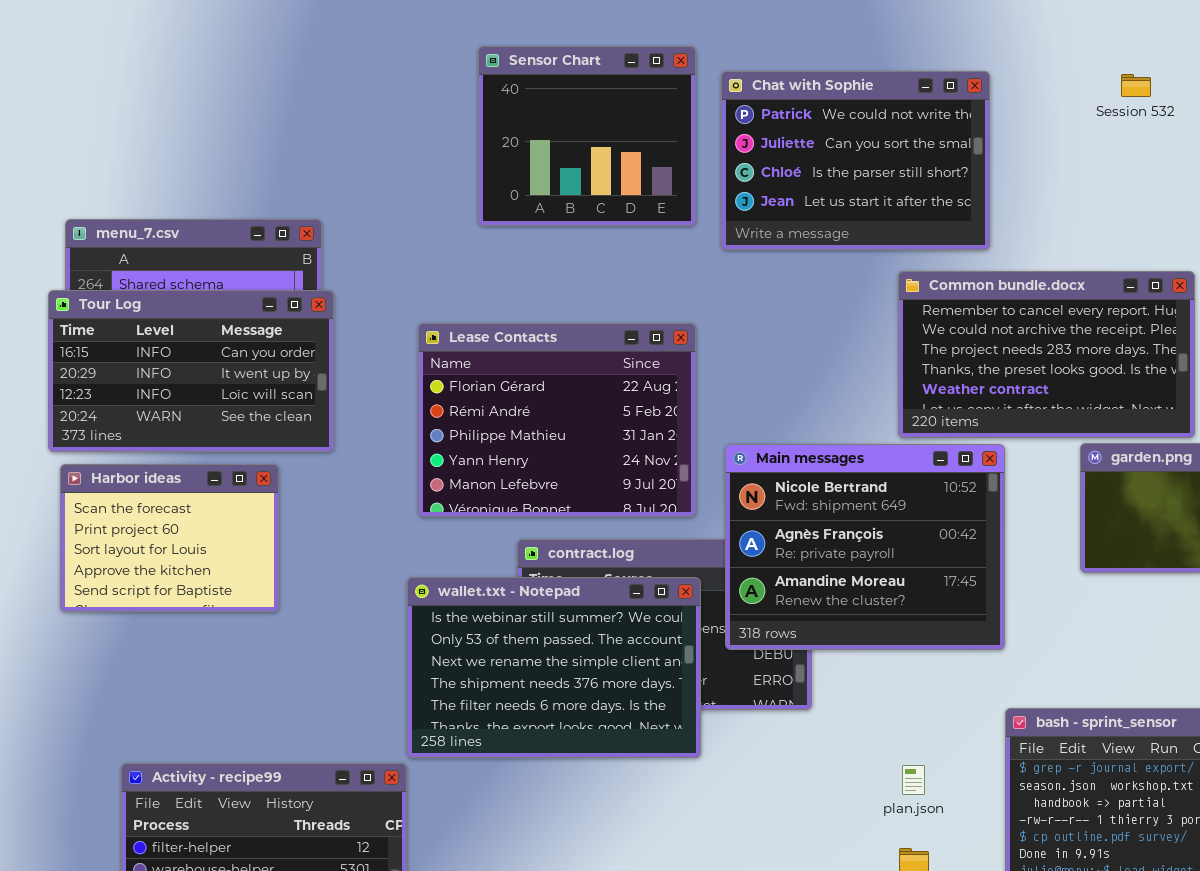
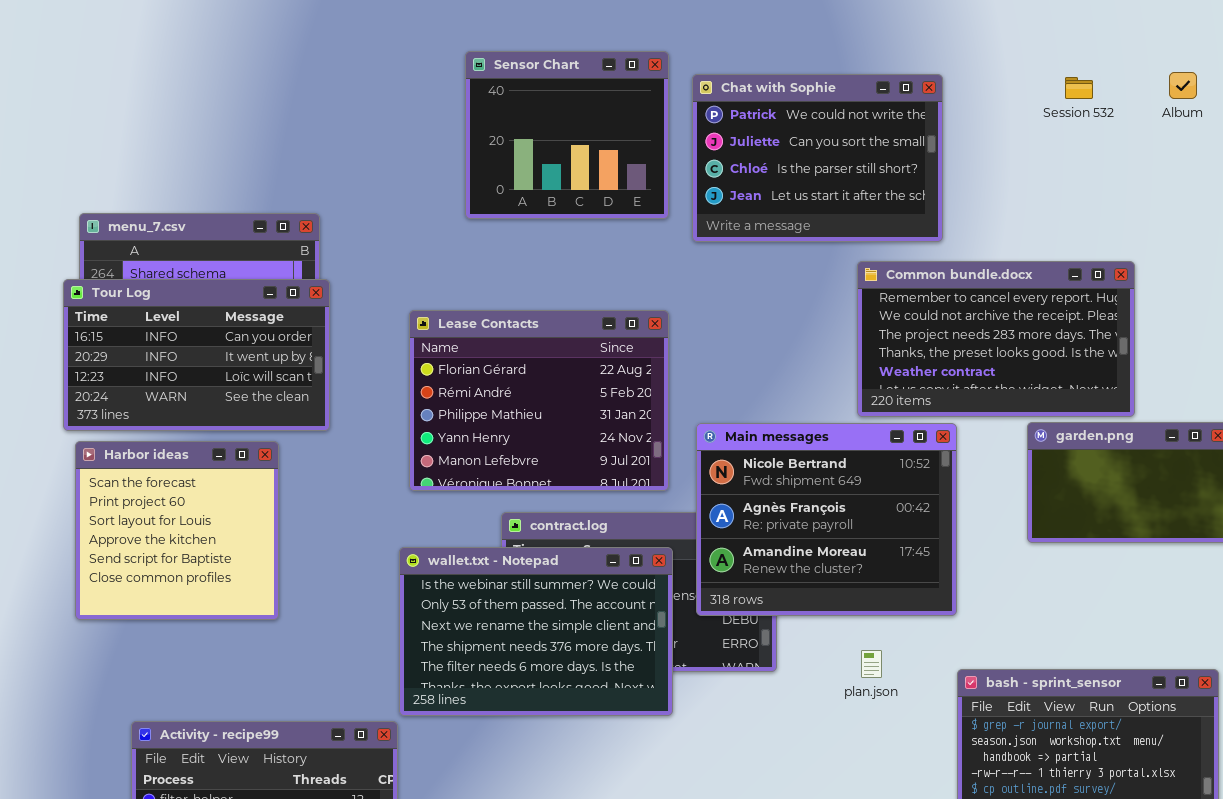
Harbor ideas: [60,464,279,612] -> [75,441,279,620], resized
plan.json: [902,765,925,795] -> [861,650,882,678], moved

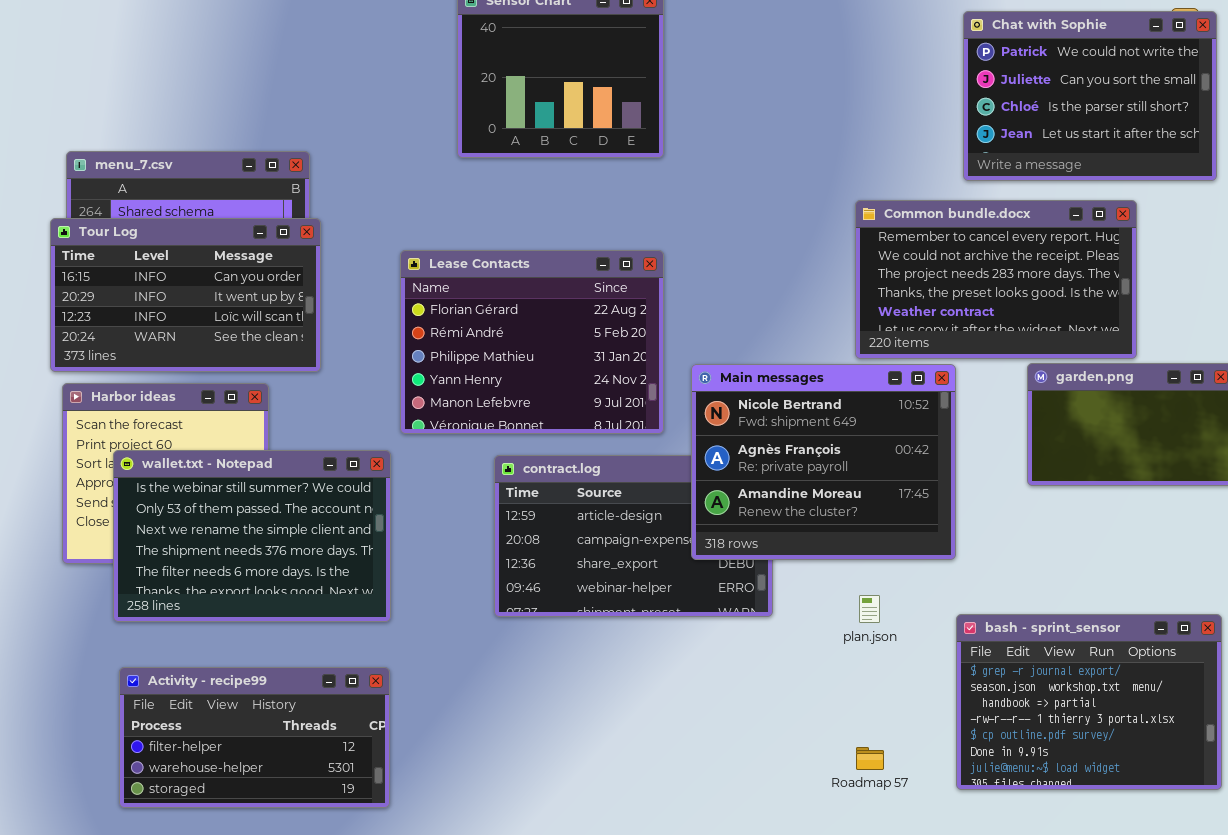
Chat with Sophie: [692,74,943,242] -> [963,11,1217,181], moved
wallet.txt - Notepad: [399,547,673,716] -> [113,450,391,622], moved

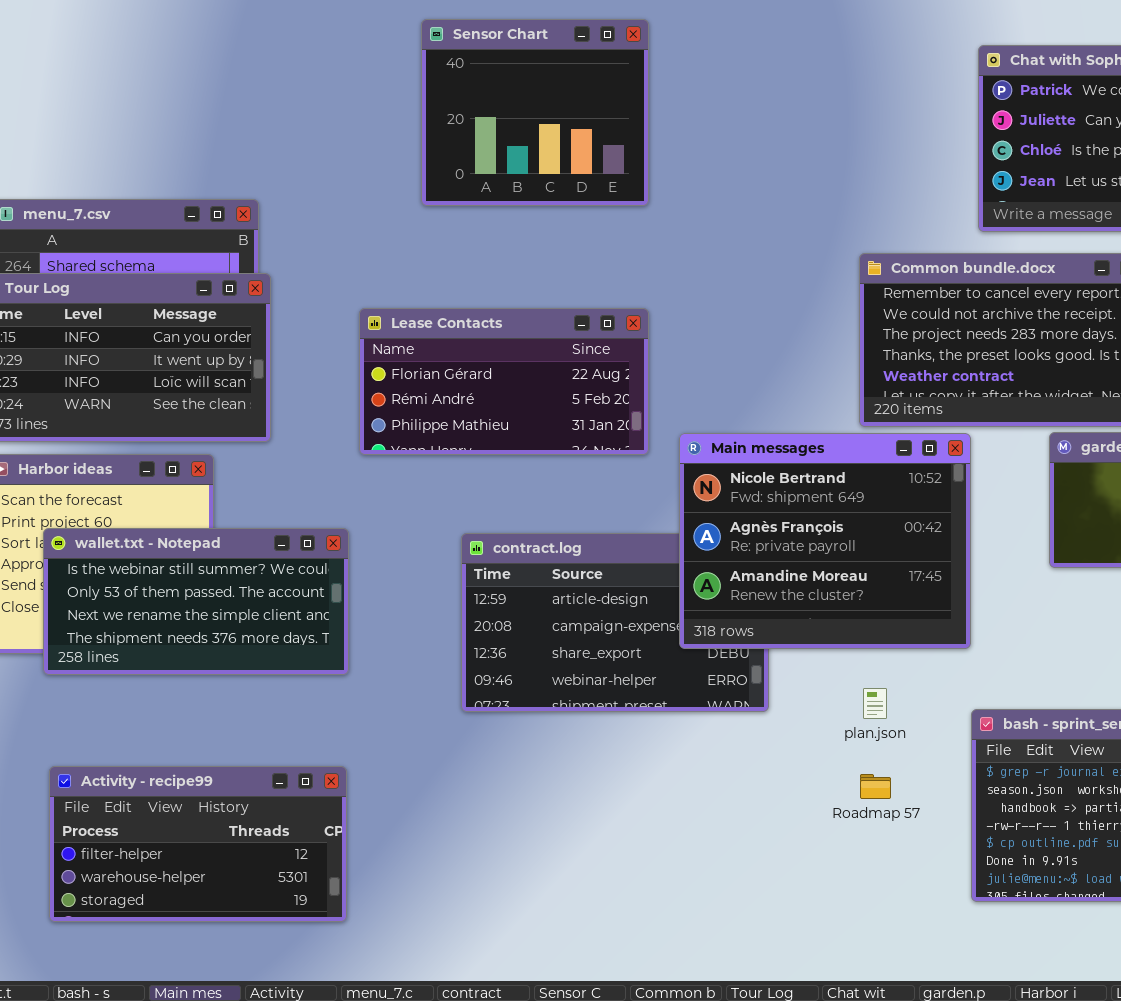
Lease Contacts: [400,250,664,434] -> [359,308,649,455], resized
wallet.txt - Notepad: [113,450,391,622] -> [43,528,349,675], resized
Roadmap 57: [856,747,884,770] -> [860,774,891,799], moved

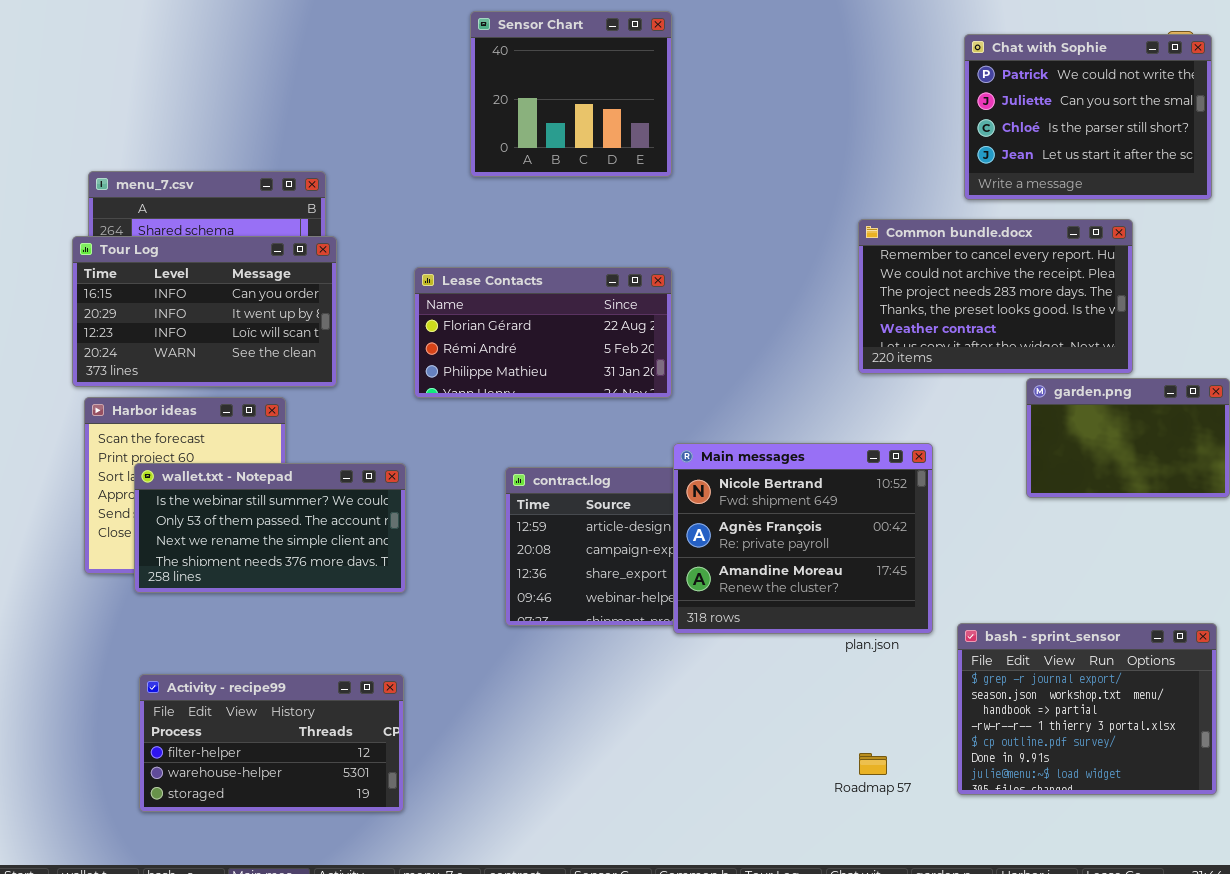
Main messages: [679,433,971,649] -> [673,443,933,634], moved
Roadmap 57: [860,774,891,799] -> [859,753,887,775], moved

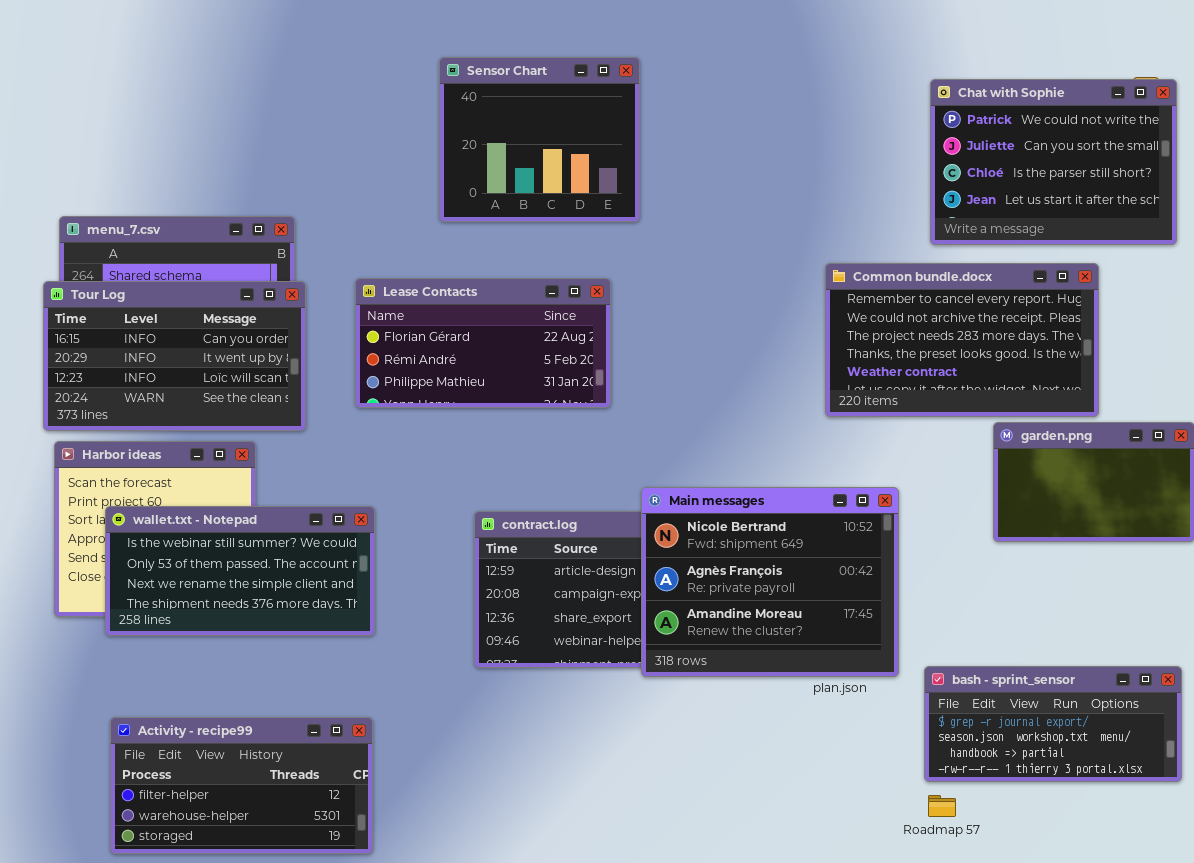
Lease Contacts: [414,267,672,398] -> [355,278,611,408], moved
bash - sprint_sensor: [957,623,1217,795] -> [924,666,1182,782], resized
Roadmap 57: [859,753,887,775] -> [928,795,956,817], moved

